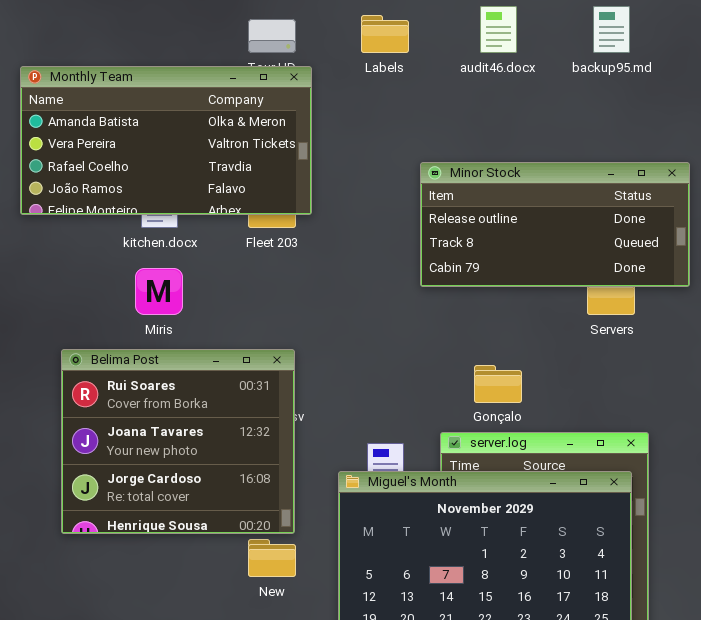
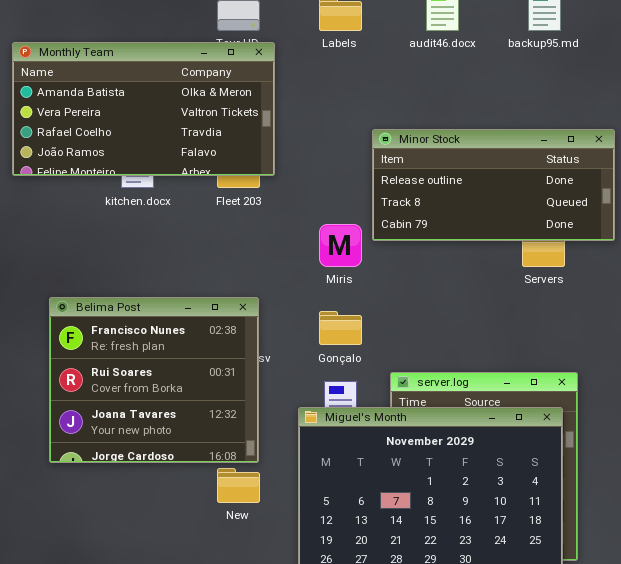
Miris: [135,268,183,315] -> [319,224,362,267], moved
Belima Post: [61,349,295,534] -> [49,297,259,463], scrolled up 1 row
Gonçalo: [474,365,522,403] -> [319,311,362,345], moved

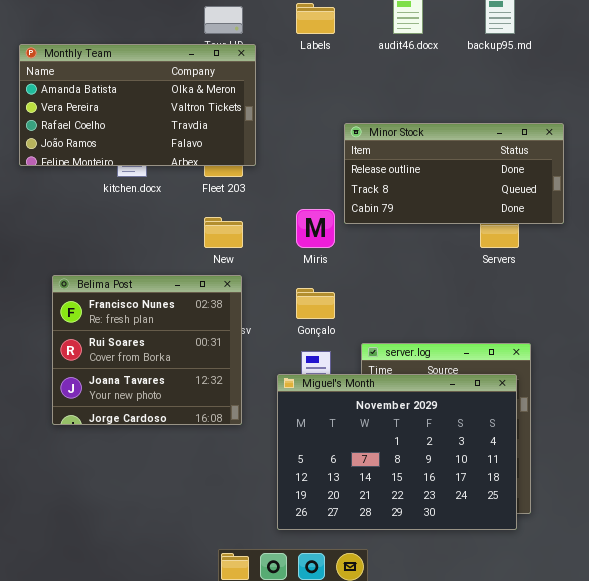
New: [217,468,260,503] -> [204,217,243,248], moved

